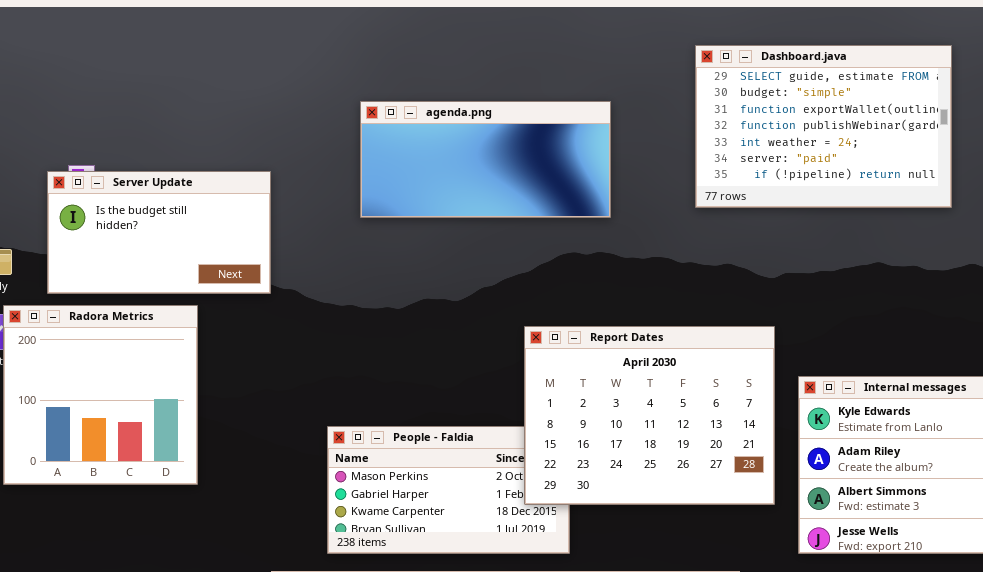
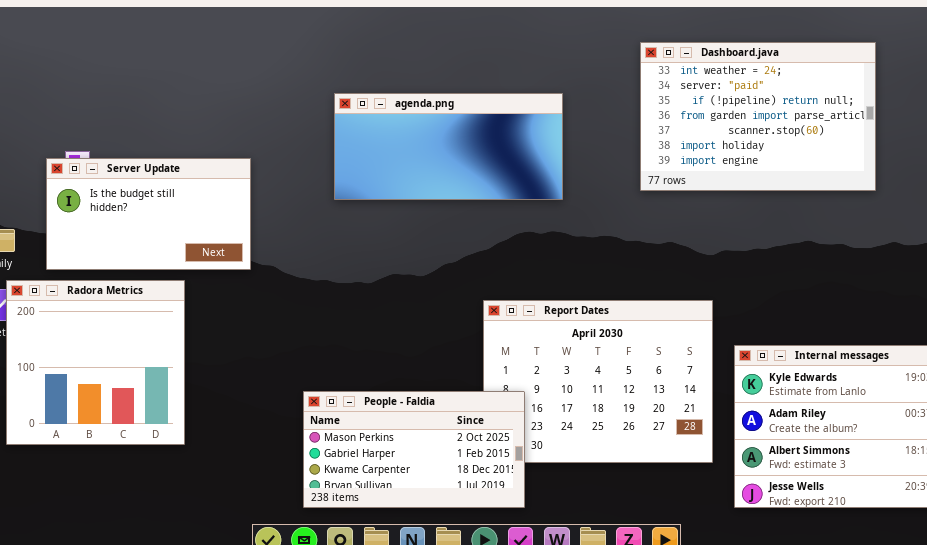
Dashboard.java: [695,45,952,208] -> [640,42,876,191], scrolled down 4 rows
People - Faldia: [327,426,570,554] -> [303,391,525,508], raised

